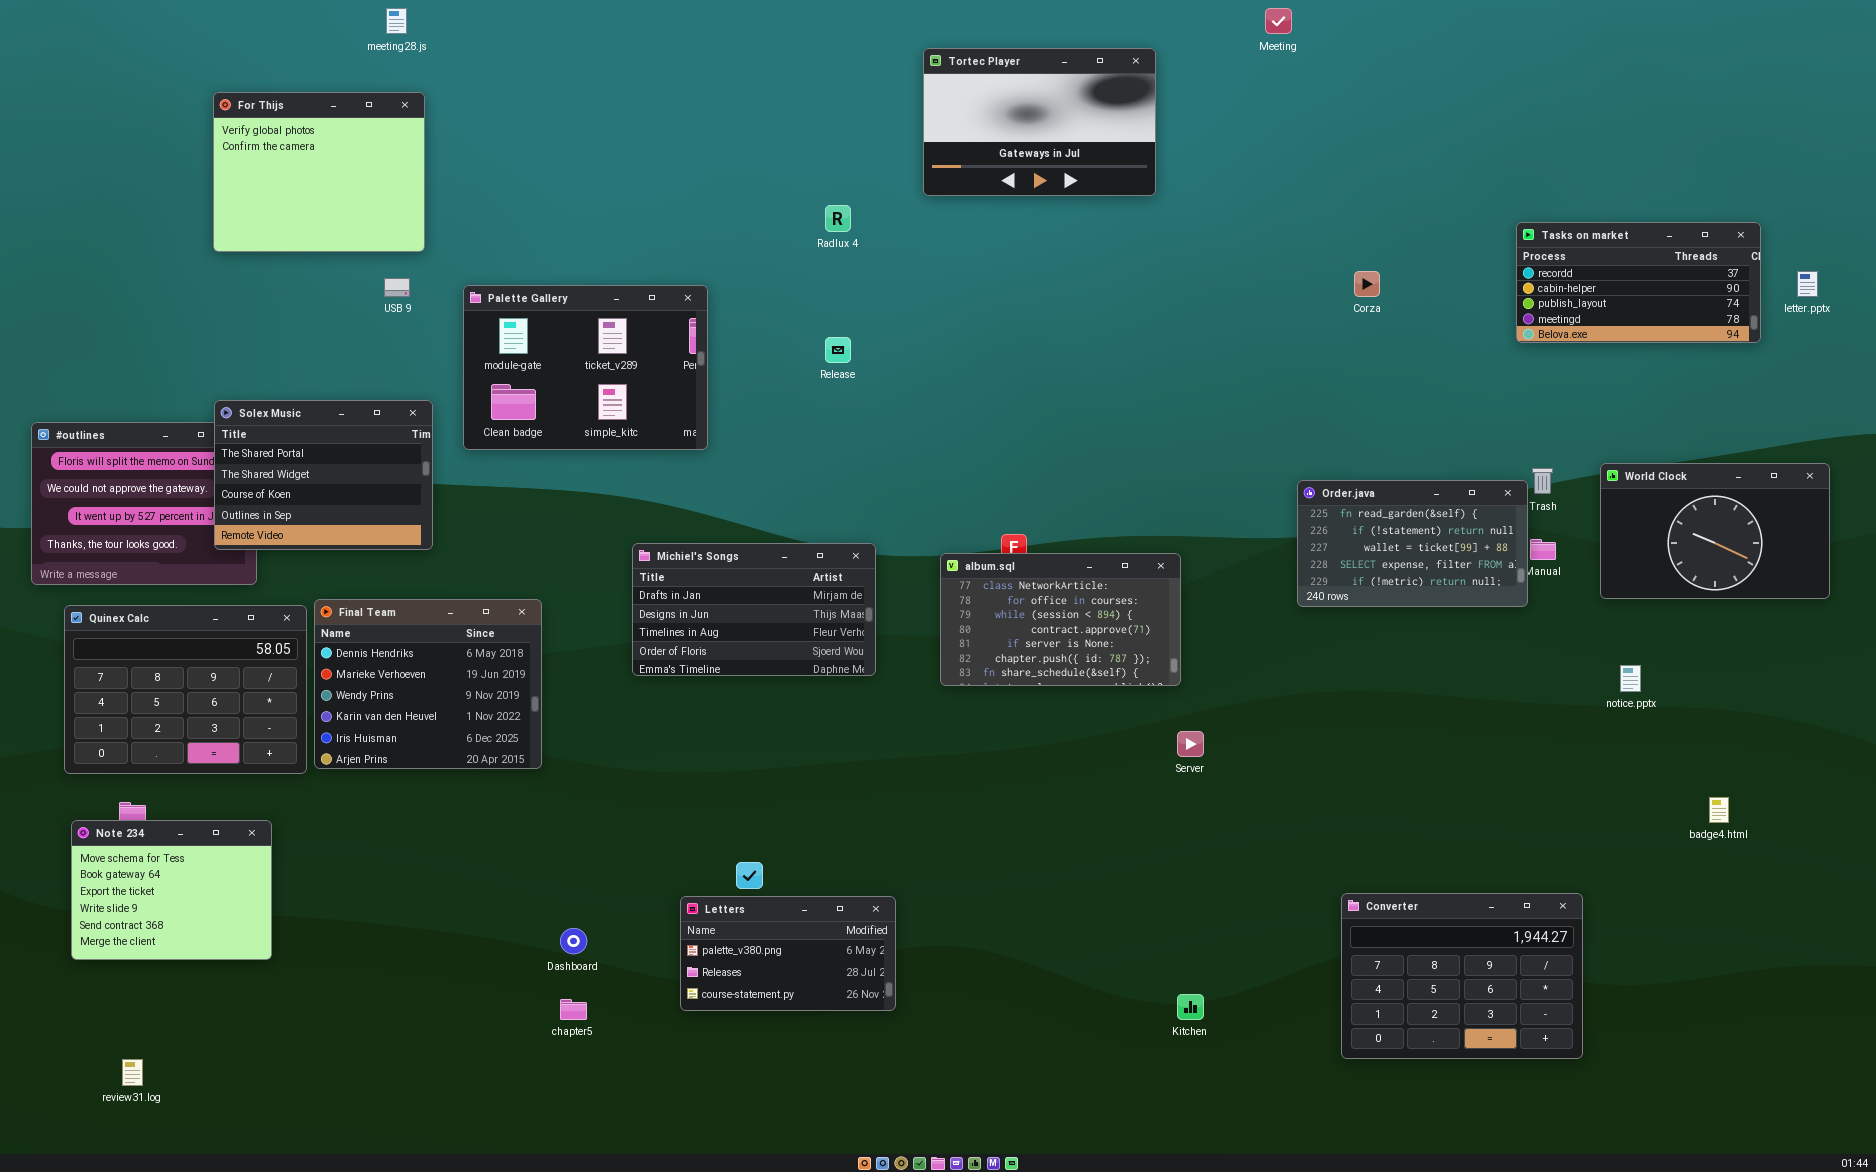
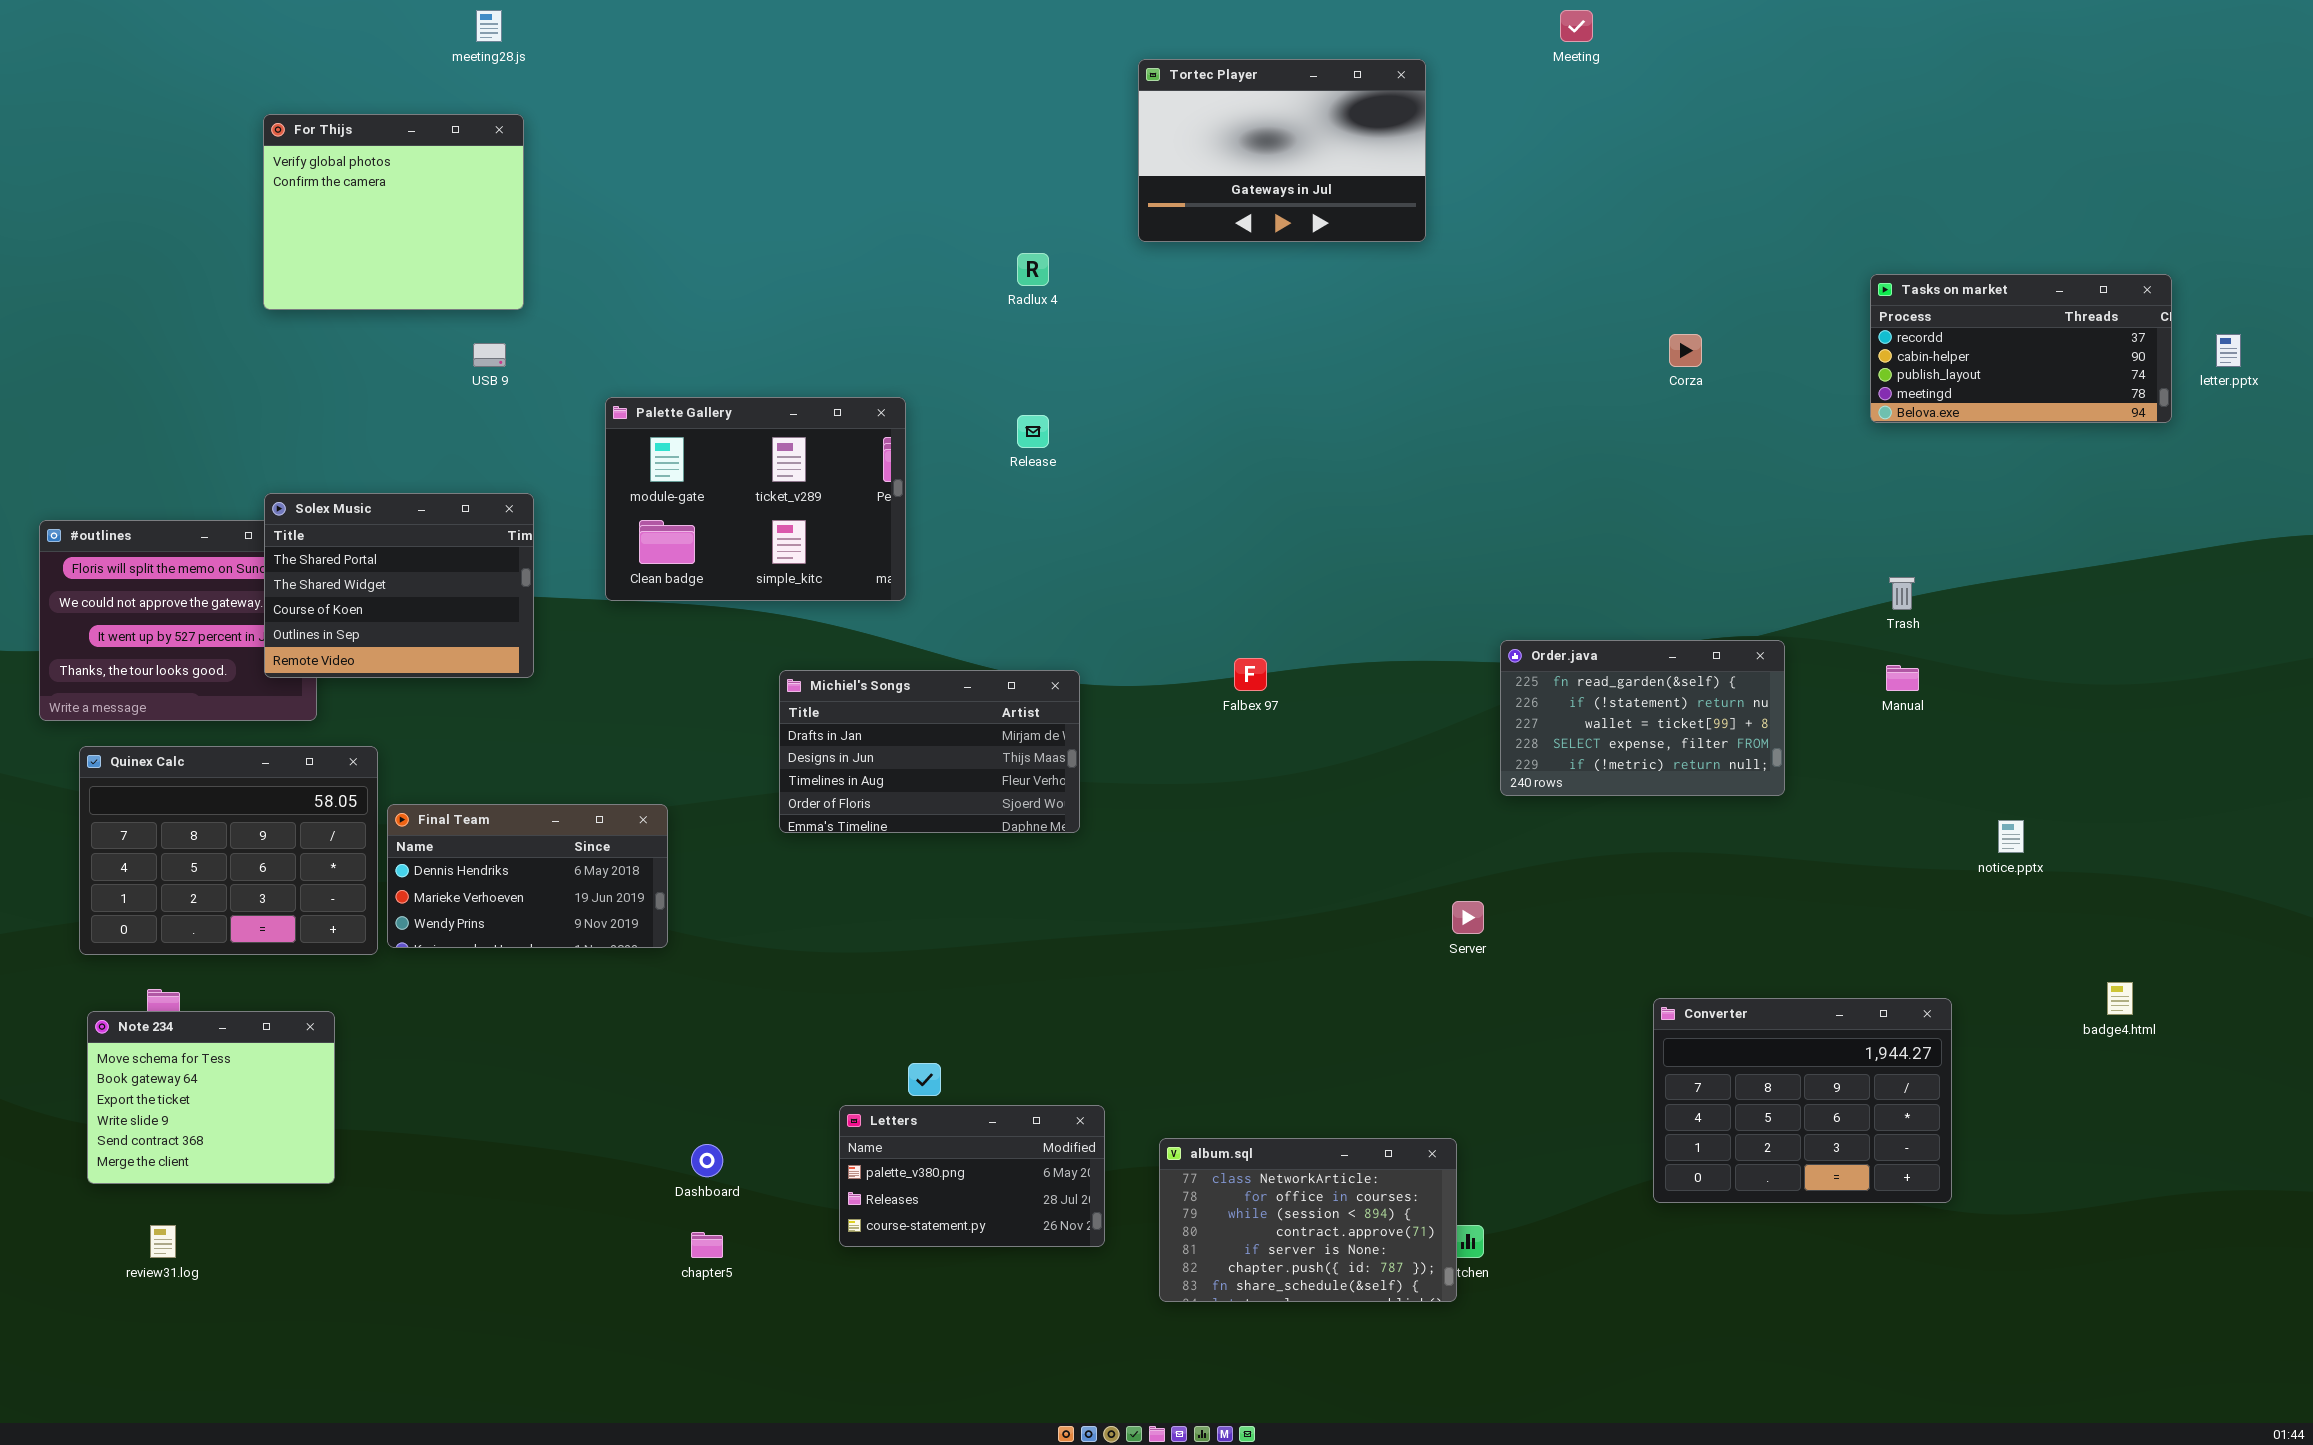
Palette Gallery: [463,285,708,450] -> [605,397,906,601], moved
World Clock: [1600,463,1830,599] -> none, closed
Order.java: [1297,480,1528,607] -> [1500,640,1785,796], moved
album.sql: [940,553,1181,686] -> [1159,1138,1457,1302], moved
Final Team: [314,599,542,769] -> [387,804,668,948], resized
Converter: [1341,893,1583,1059] -> [1653,998,1952,1203], moved
review31.log: [122,1059,143,1086] -> [150,1225,176,1258], moved

